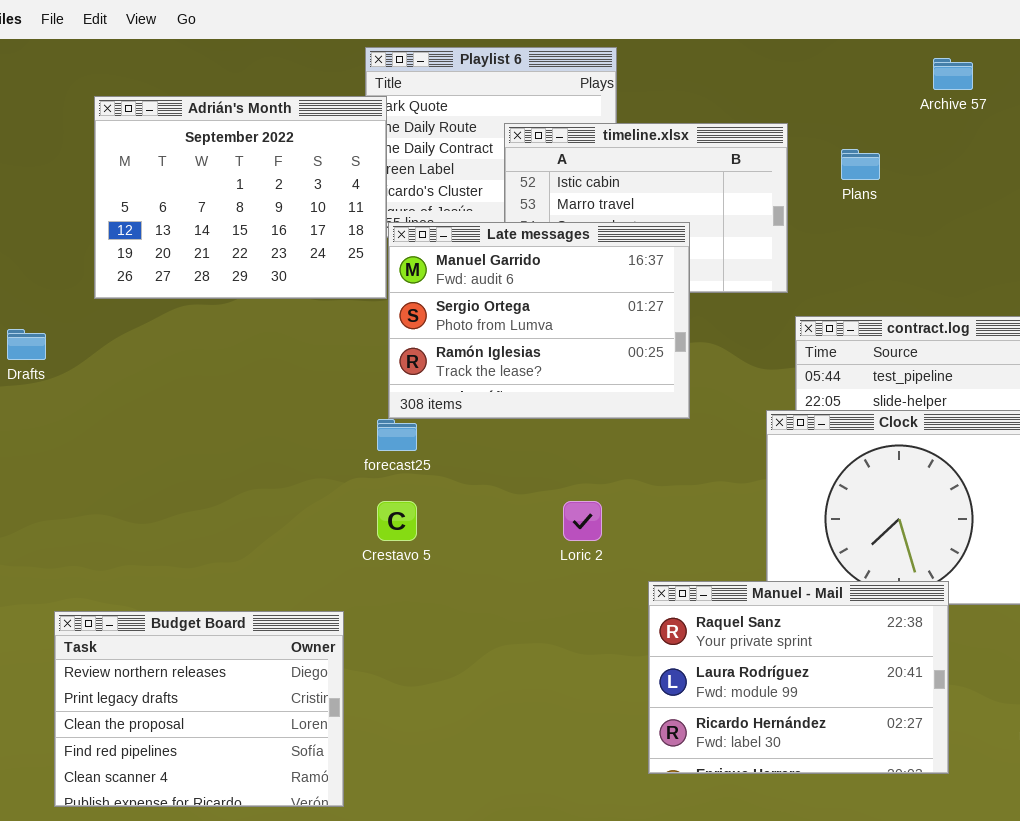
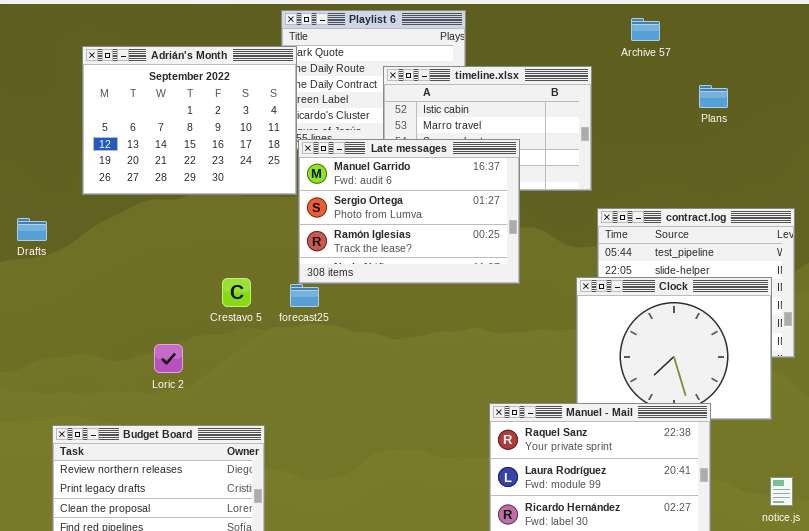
Archive 57: [933,58,973,90] -> [631,18,660,41], moved
Plans: [841,149,880,180] -> [699,85,728,108], moved
Crestavo 5: [377,501,417,541] -> [222,278,251,307], moved
Loric 2: [563,501,602,541] -> [154,344,183,373], moved

